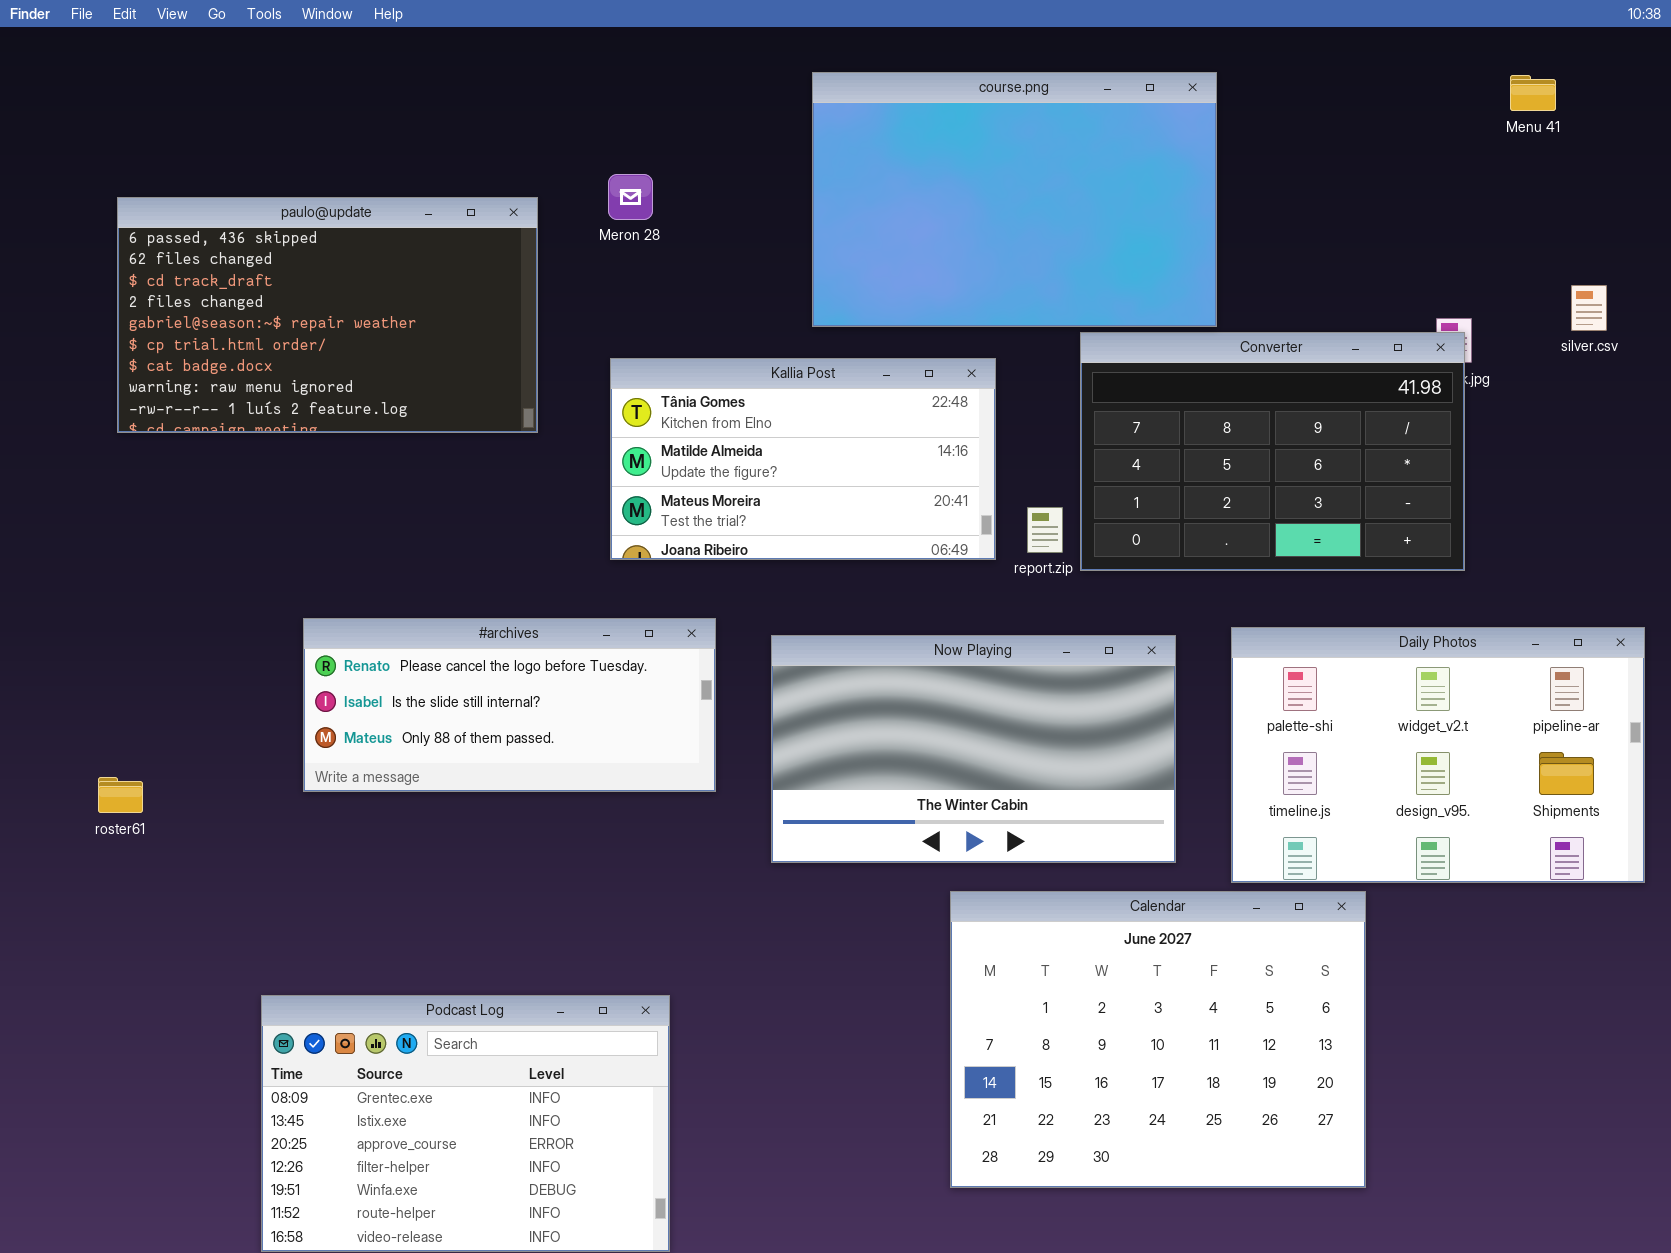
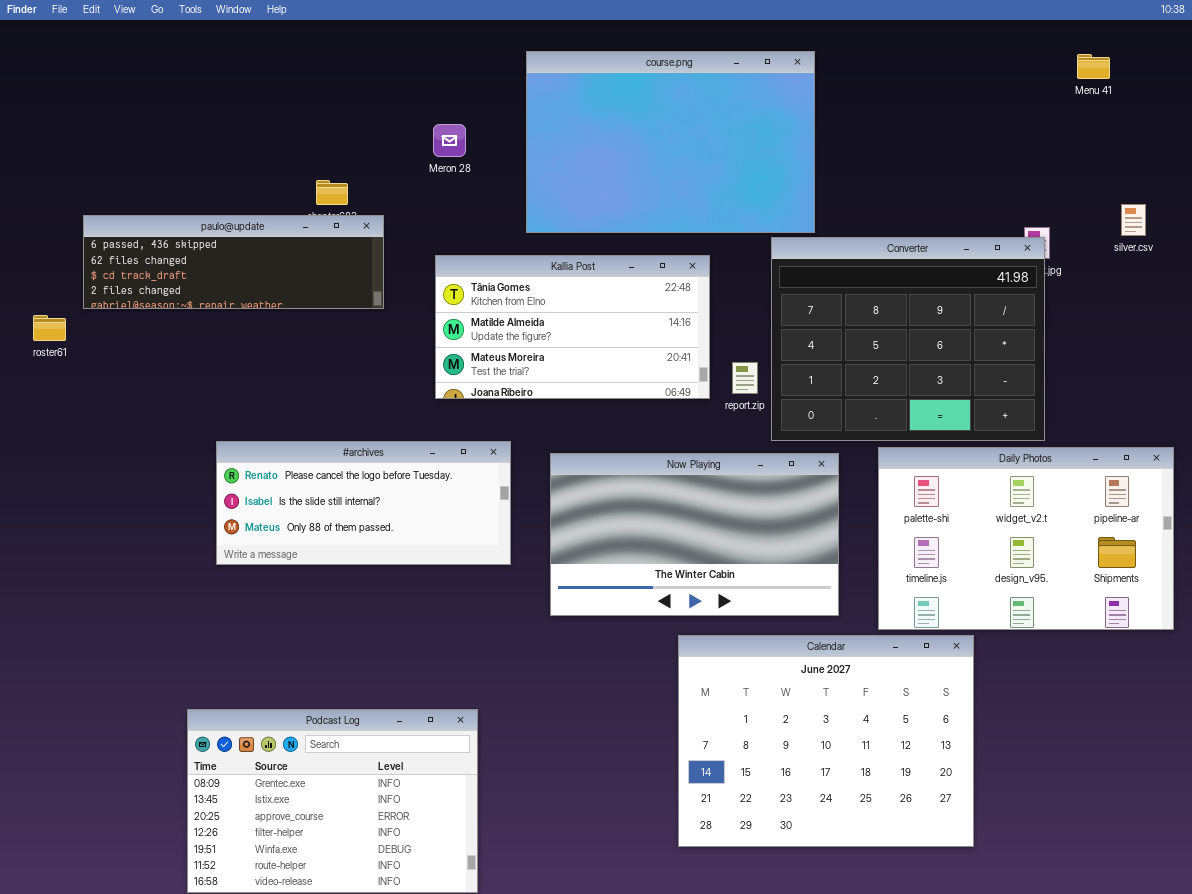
course.png: [812,72,1217,327] -> [526,51,815,233], moved
paulo@update: [117,197,538,433] -> [83,215,384,309], resized
Converter: [1080,332,1465,571] -> [771,237,1045,441], resized
roster61: [98,777,143,813] -> [33,315,66,341], moved

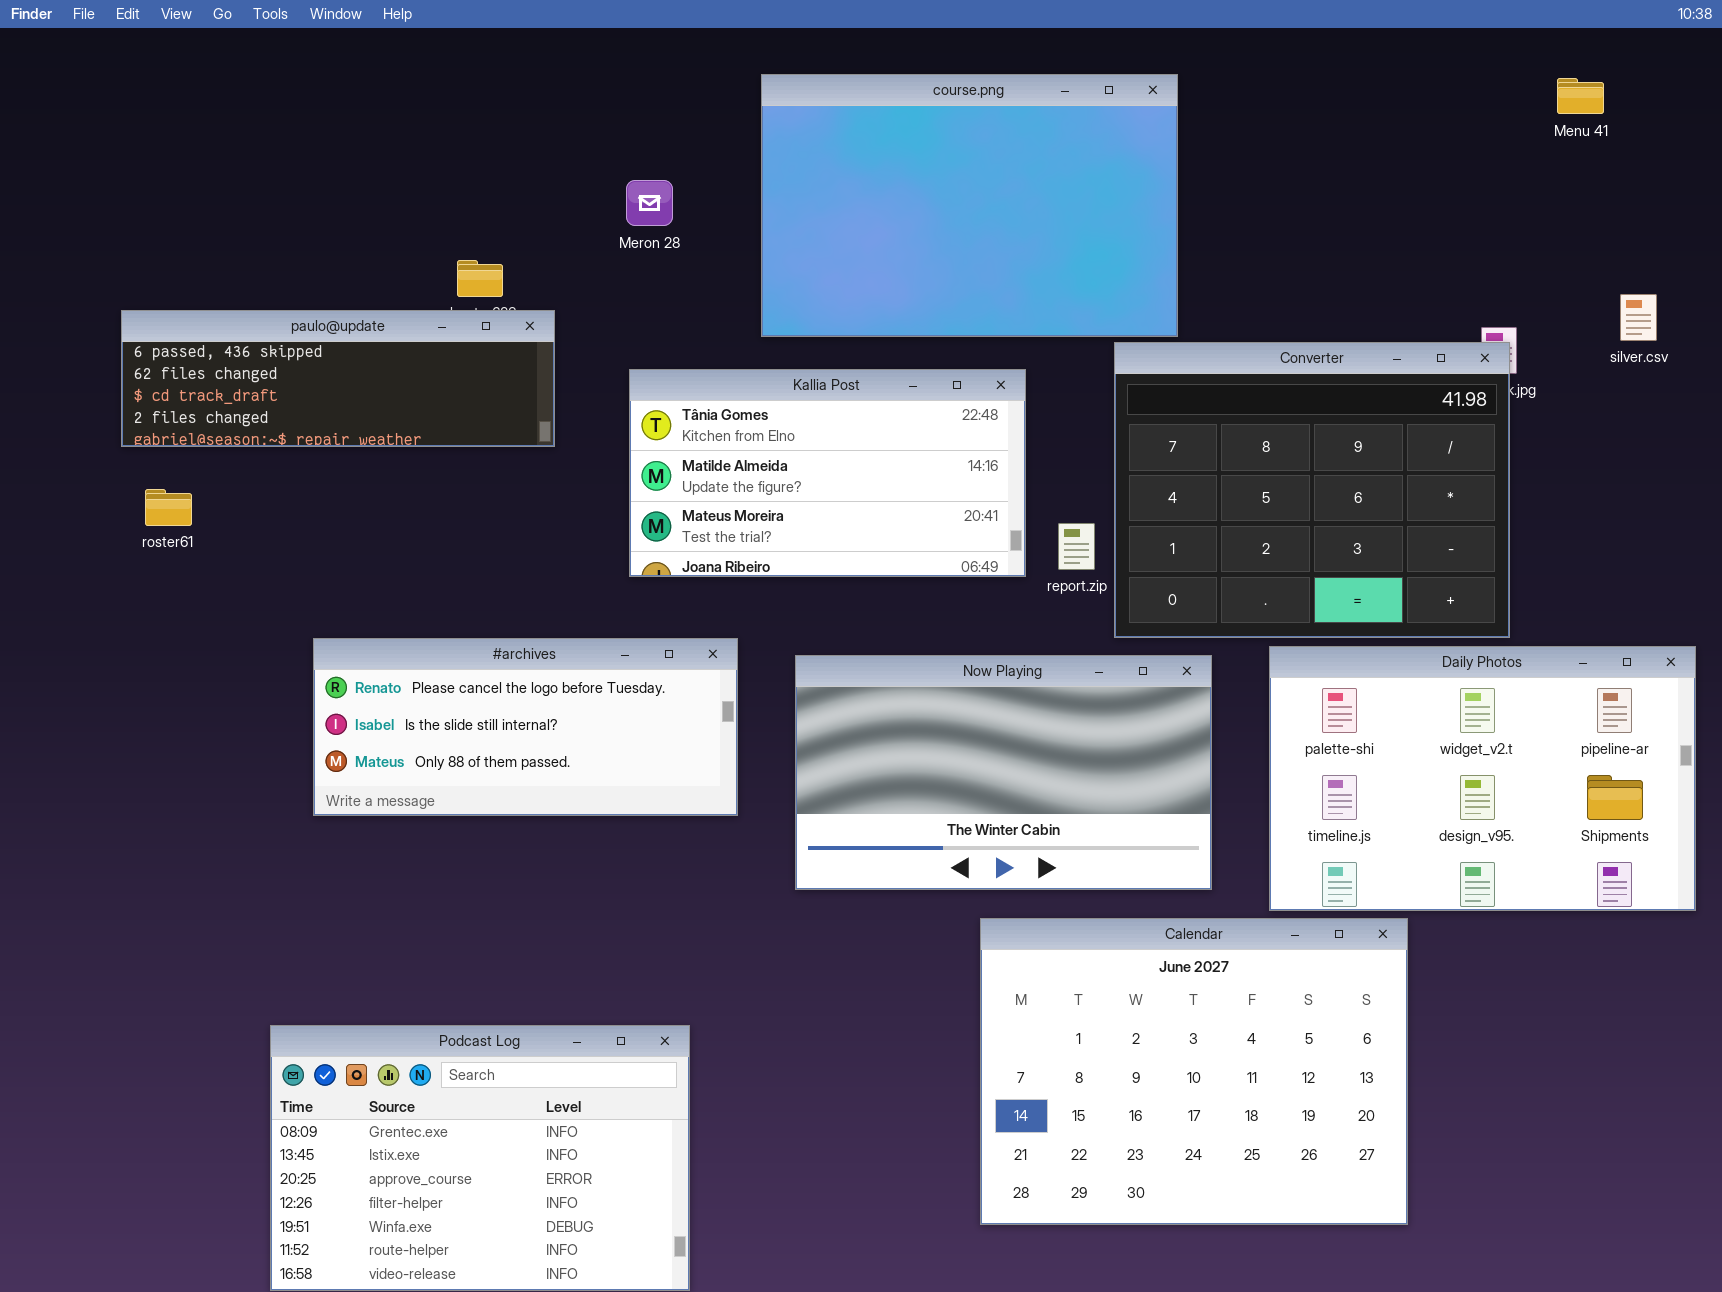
roster61: [33,315,66,341] -> [145,489,192,526], moved

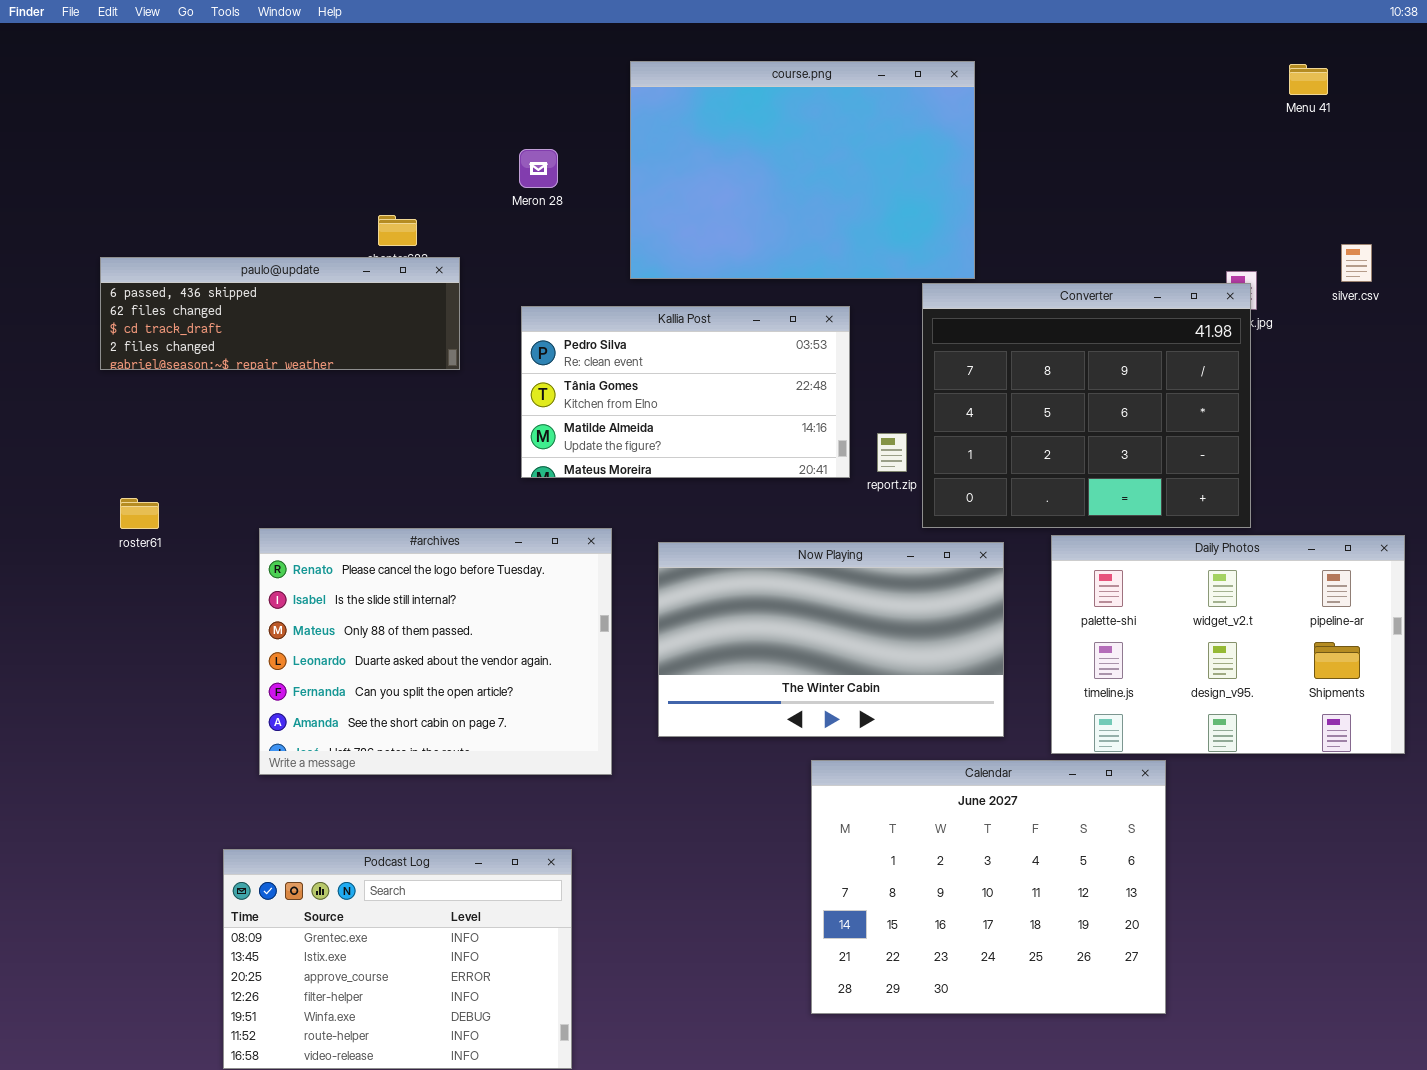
Kallia Post: [629,369,1026,577] -> [521,306,850,478], scrolled up 1 row
roster61: [145,489,192,526] -> [120,498,159,529], moved
#archives: [313,638,738,816] -> [259,528,612,775], resized

